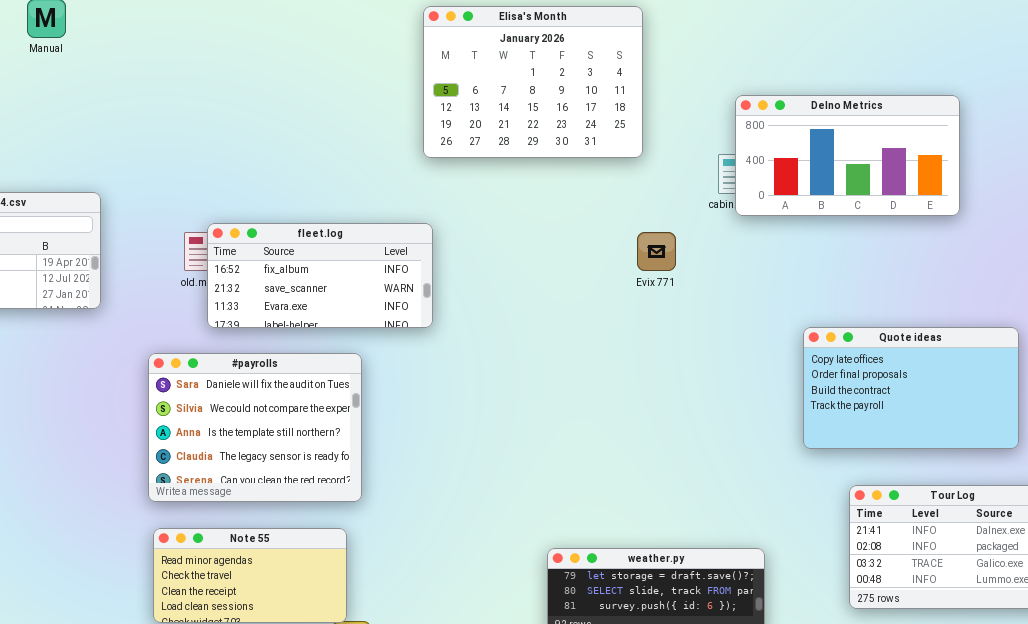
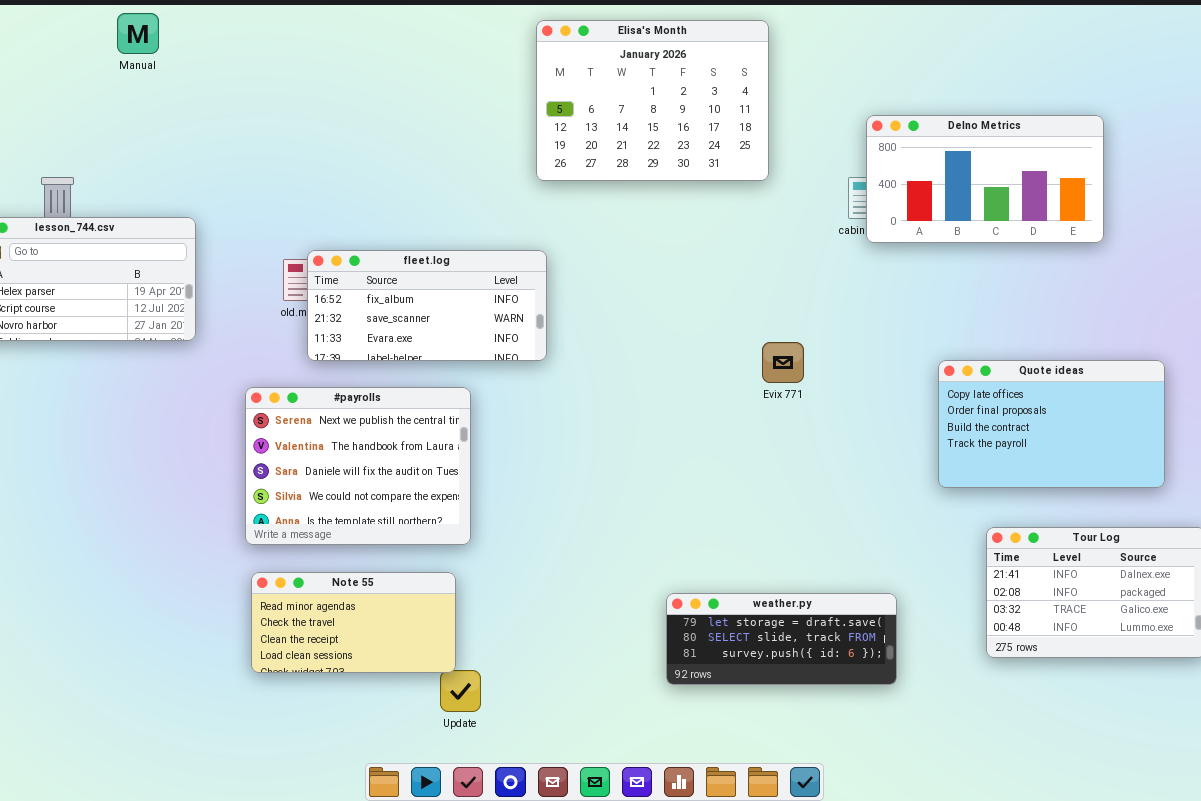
Evix 771: [637,232,676,271] -> [762,342,804,383], moved
#payrolls: [148,353,362,502] -> [245,387,471,545], scrolled up 2 rows

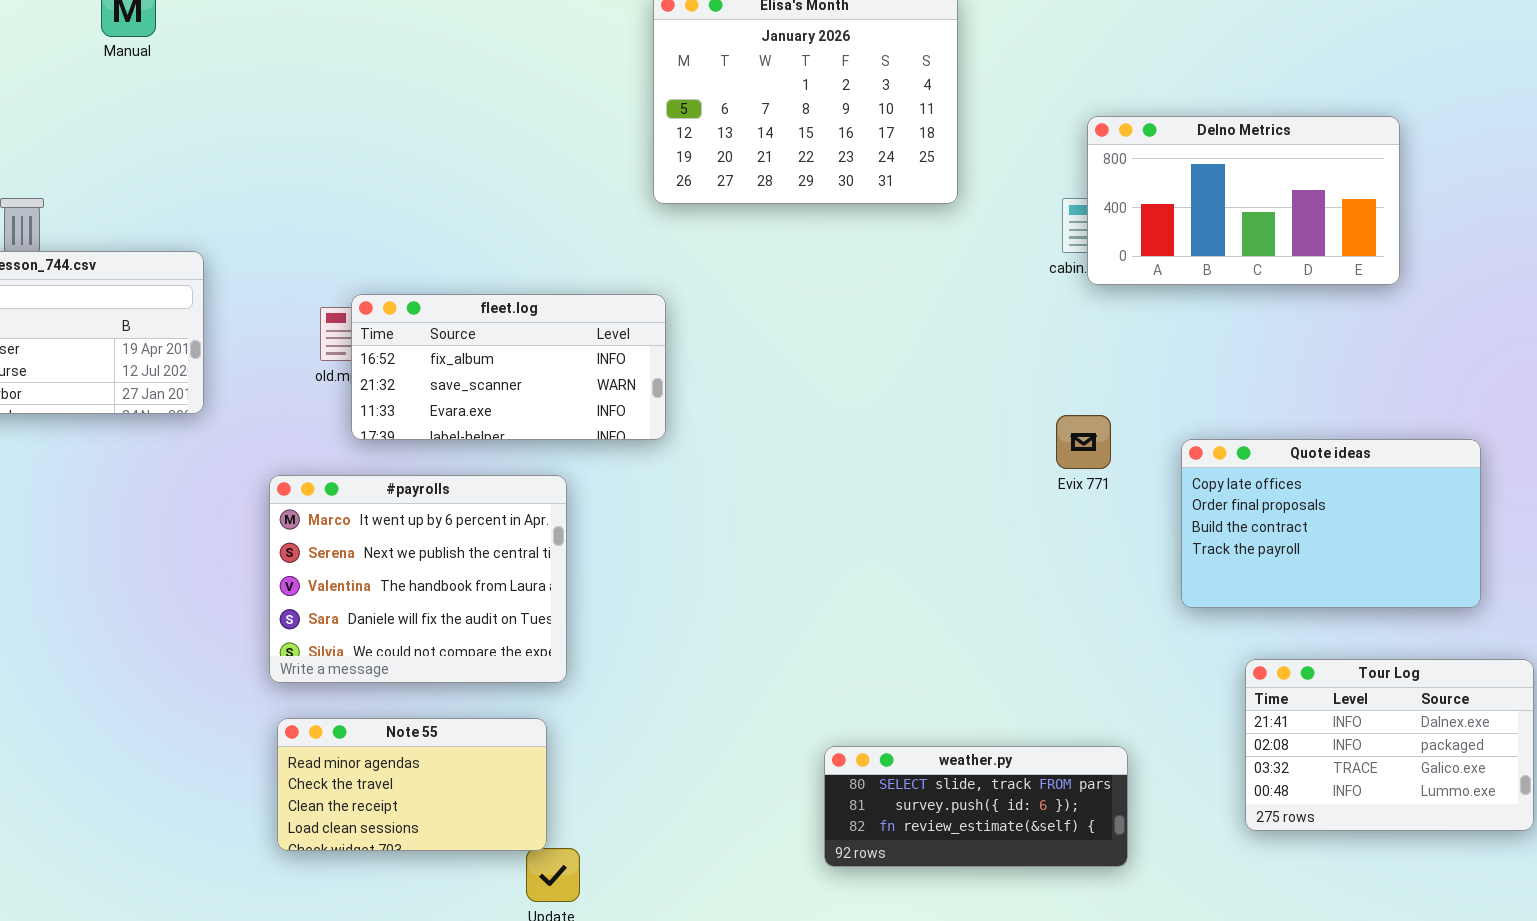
Evix 771: [762,342,804,383] -> [1056,415,1111,469], moved
#payrolls: [245,387,471,545] -> [269,475,567,683], scrolled up 1 row
weather.py: [666,593,897,685] -> [824,746,1128,867], scrolled down 1 row

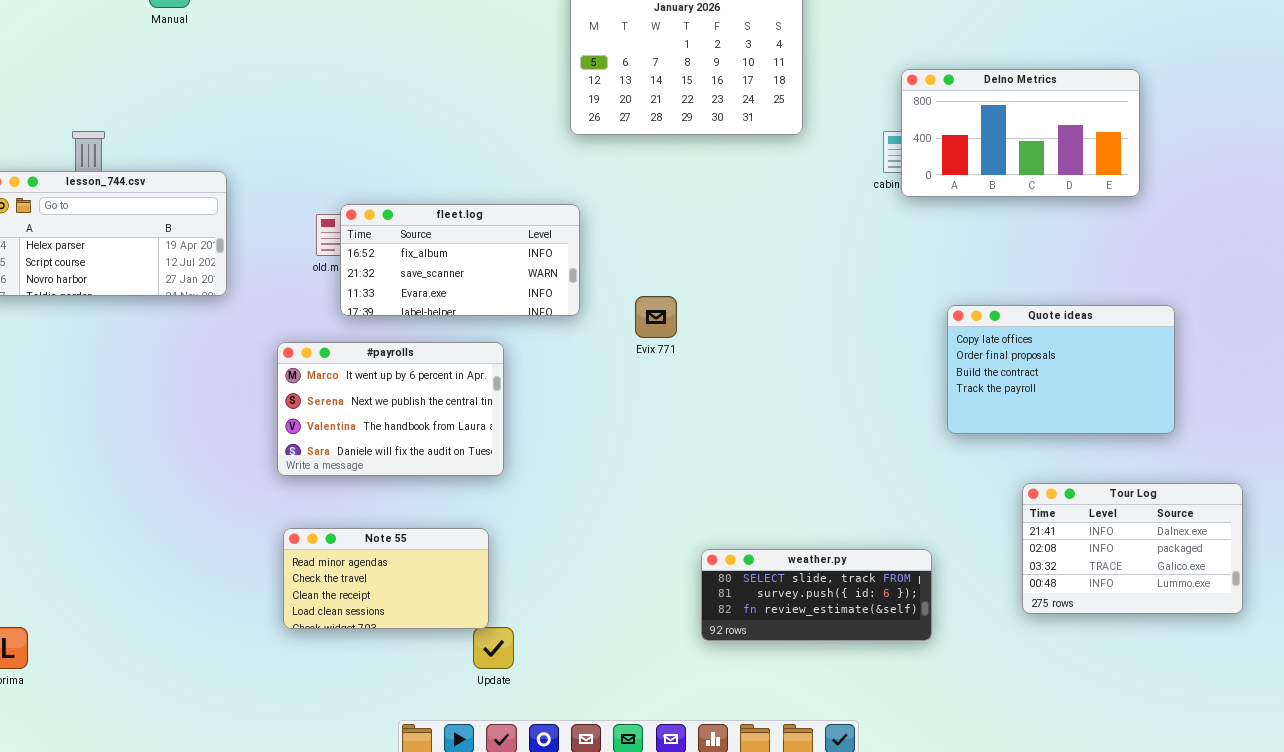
Evix 771: [1056,415,1111,469] -> [635,296,677,338], moved
Quote ideas: [1181,439,1481,608] -> [947,305,1175,434], moved
#payrolls: [269,475,567,683] -> [277,342,504,476], resized

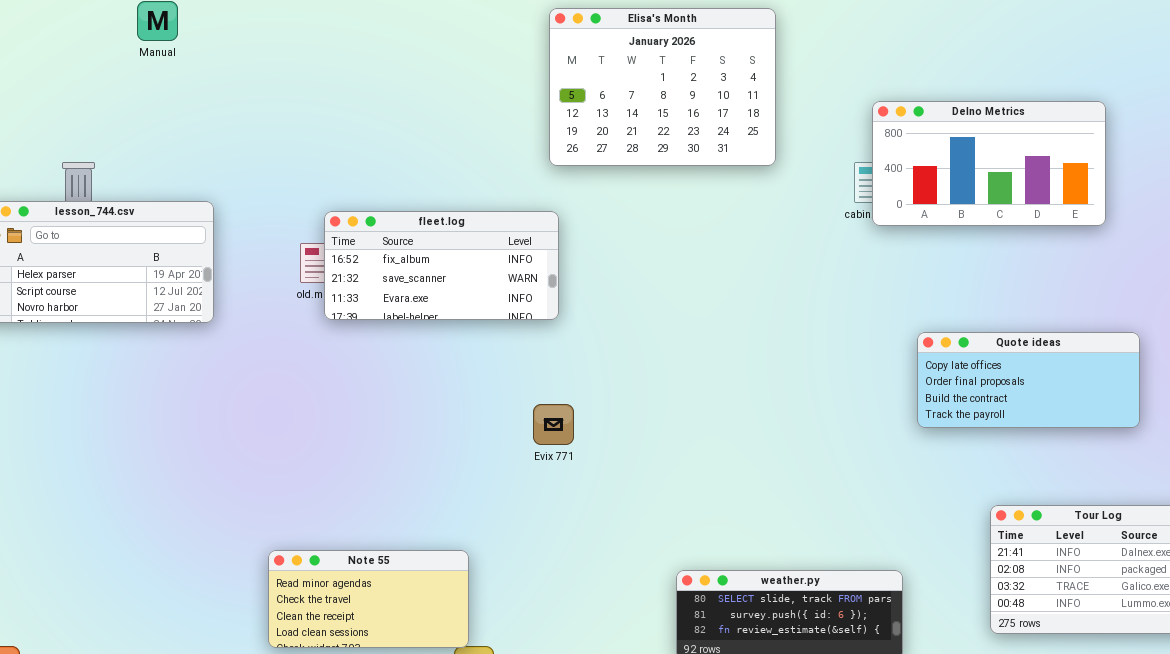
fleet.log: [340,204,580,316] -> [324,211,559,320], moved
Evix 771: [635,296,677,338] -> [533,404,574,445], moved
Quote ideas: [947,305,1175,434] -> [917,332,1140,428], resized
#payrolls: [277,342,504,476] -> none, closed

